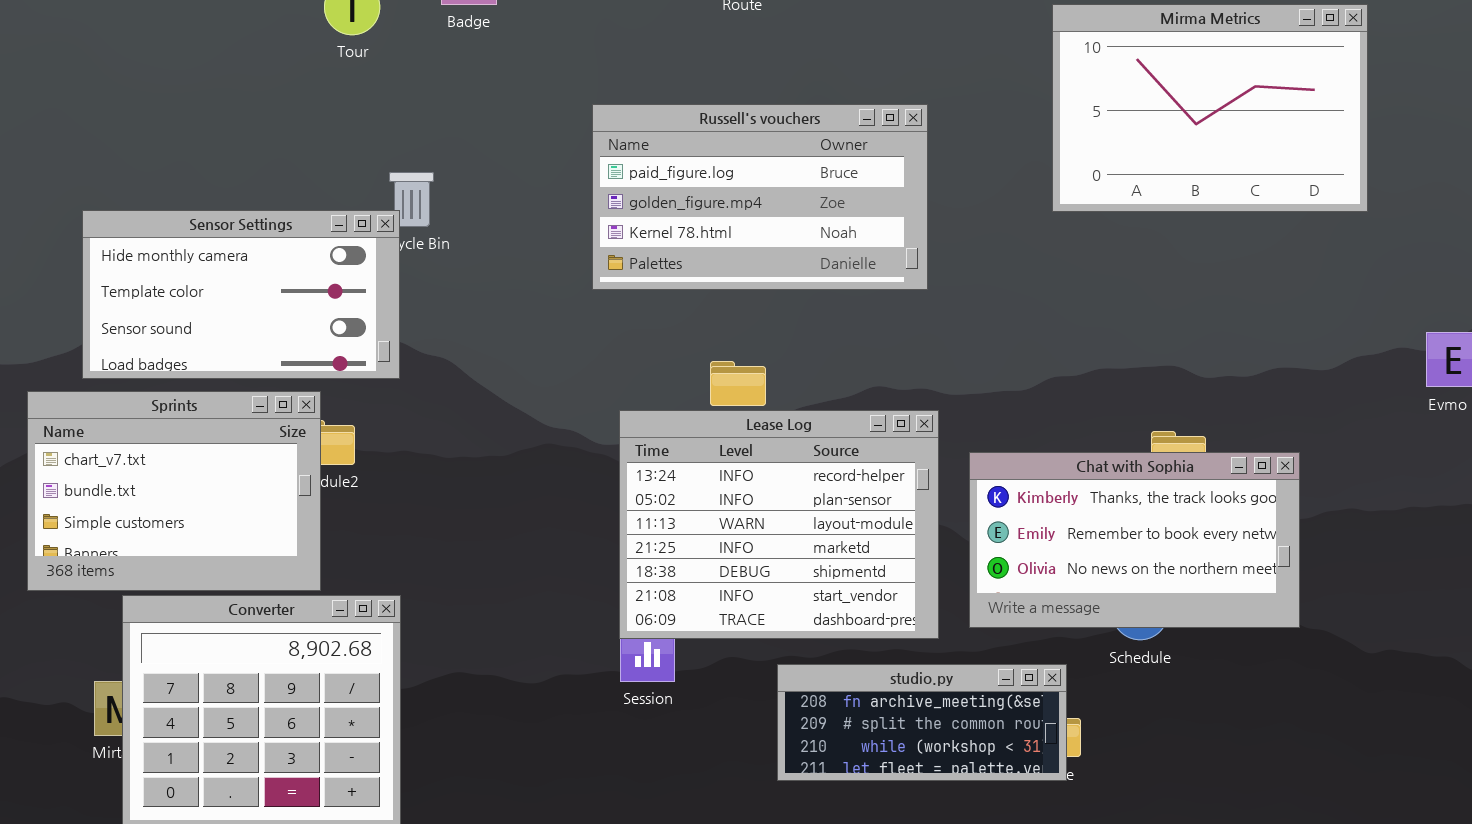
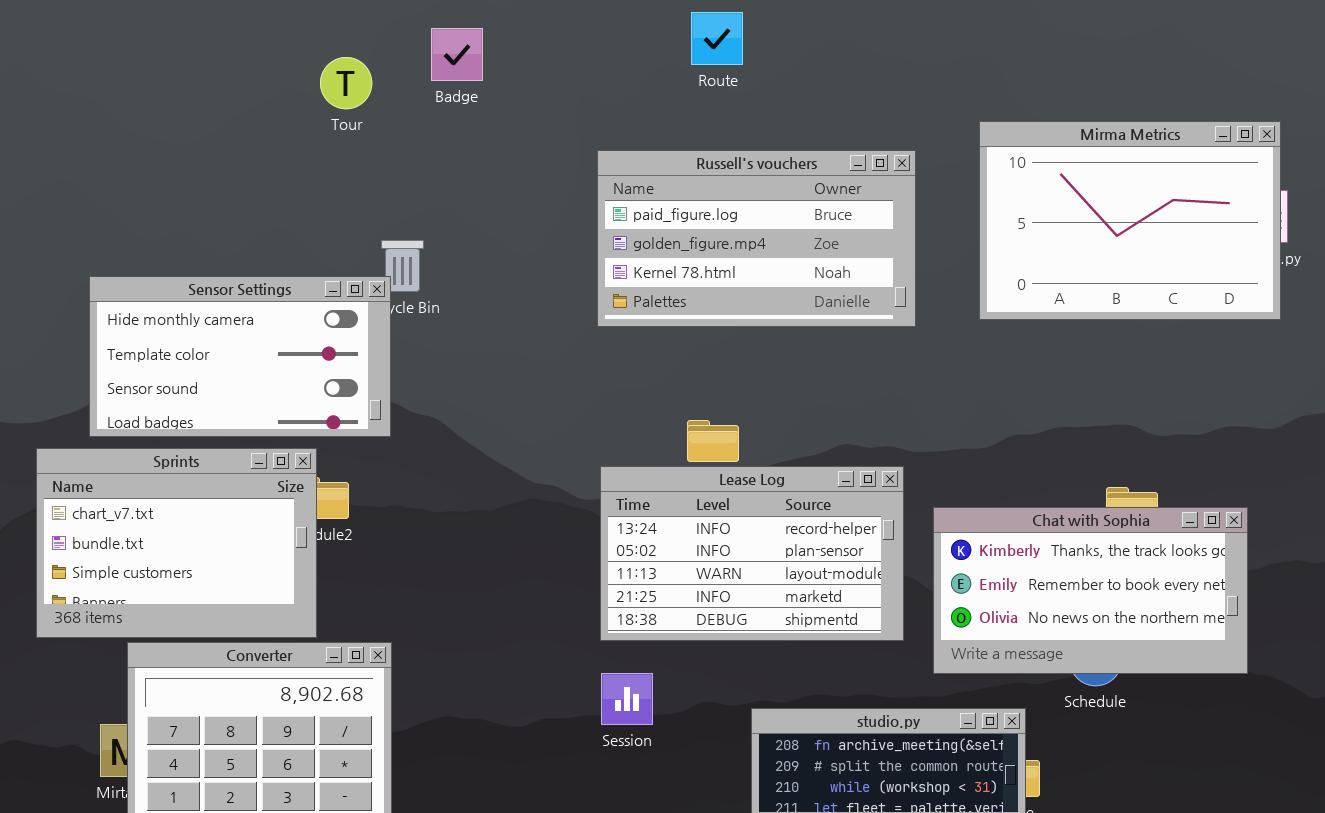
Mirma Metrics: [1052,4,1368,212] -> [979,121,1281,320], moved
Russell's vouchers: [592,104,928,290] -> [597,150,916,327], moved
Lease Log: [619,410,939,639] -> [600,466,904,641], resized

